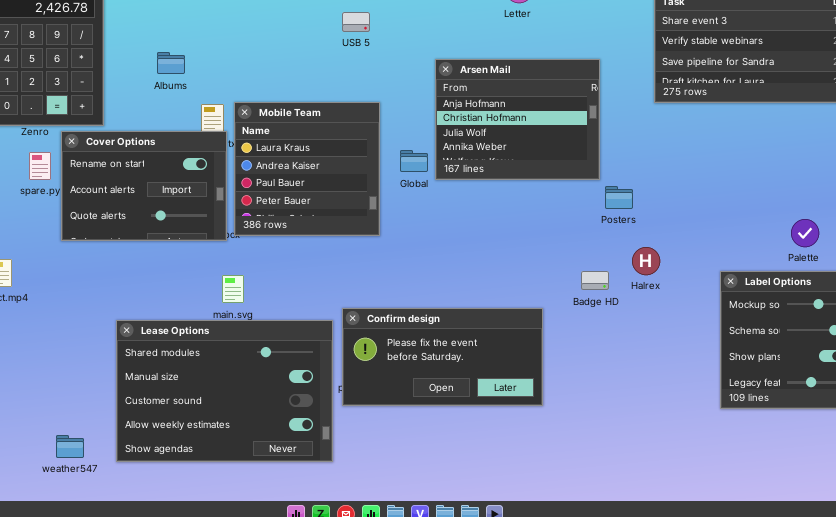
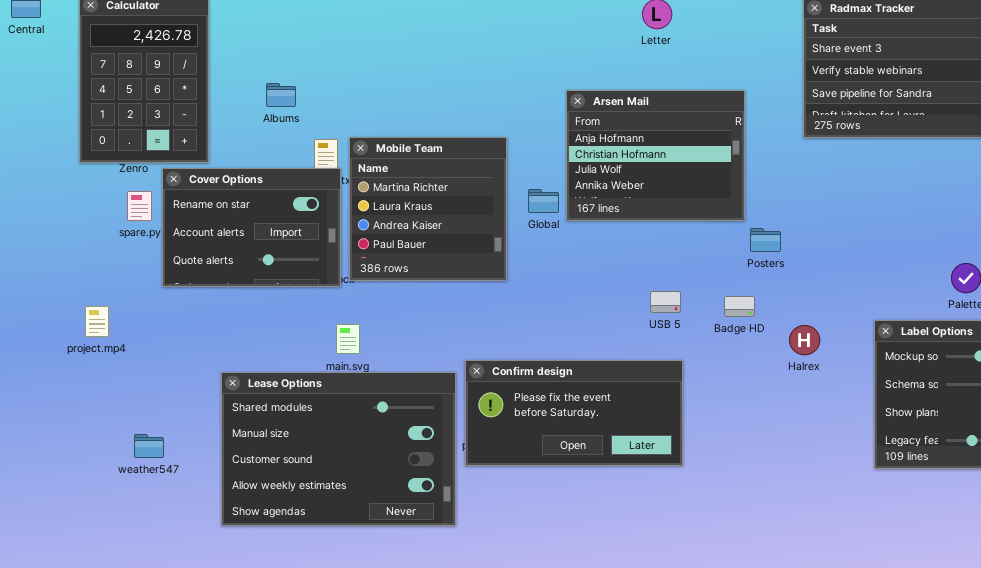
USB 5: [342,12,370,32] -> [650,291,681,313], moved
Mobile Team: [234,102,380,236] -> [349,137,507,281], scrolled up 1 row
Halrex: [632,247,660,275] -> [789,325,820,355], moved
Badge HD: [581,271,609,290] -> [724,296,755,317], moved
weather547: [56,435,84,458] -> [134,434,164,458], moved

